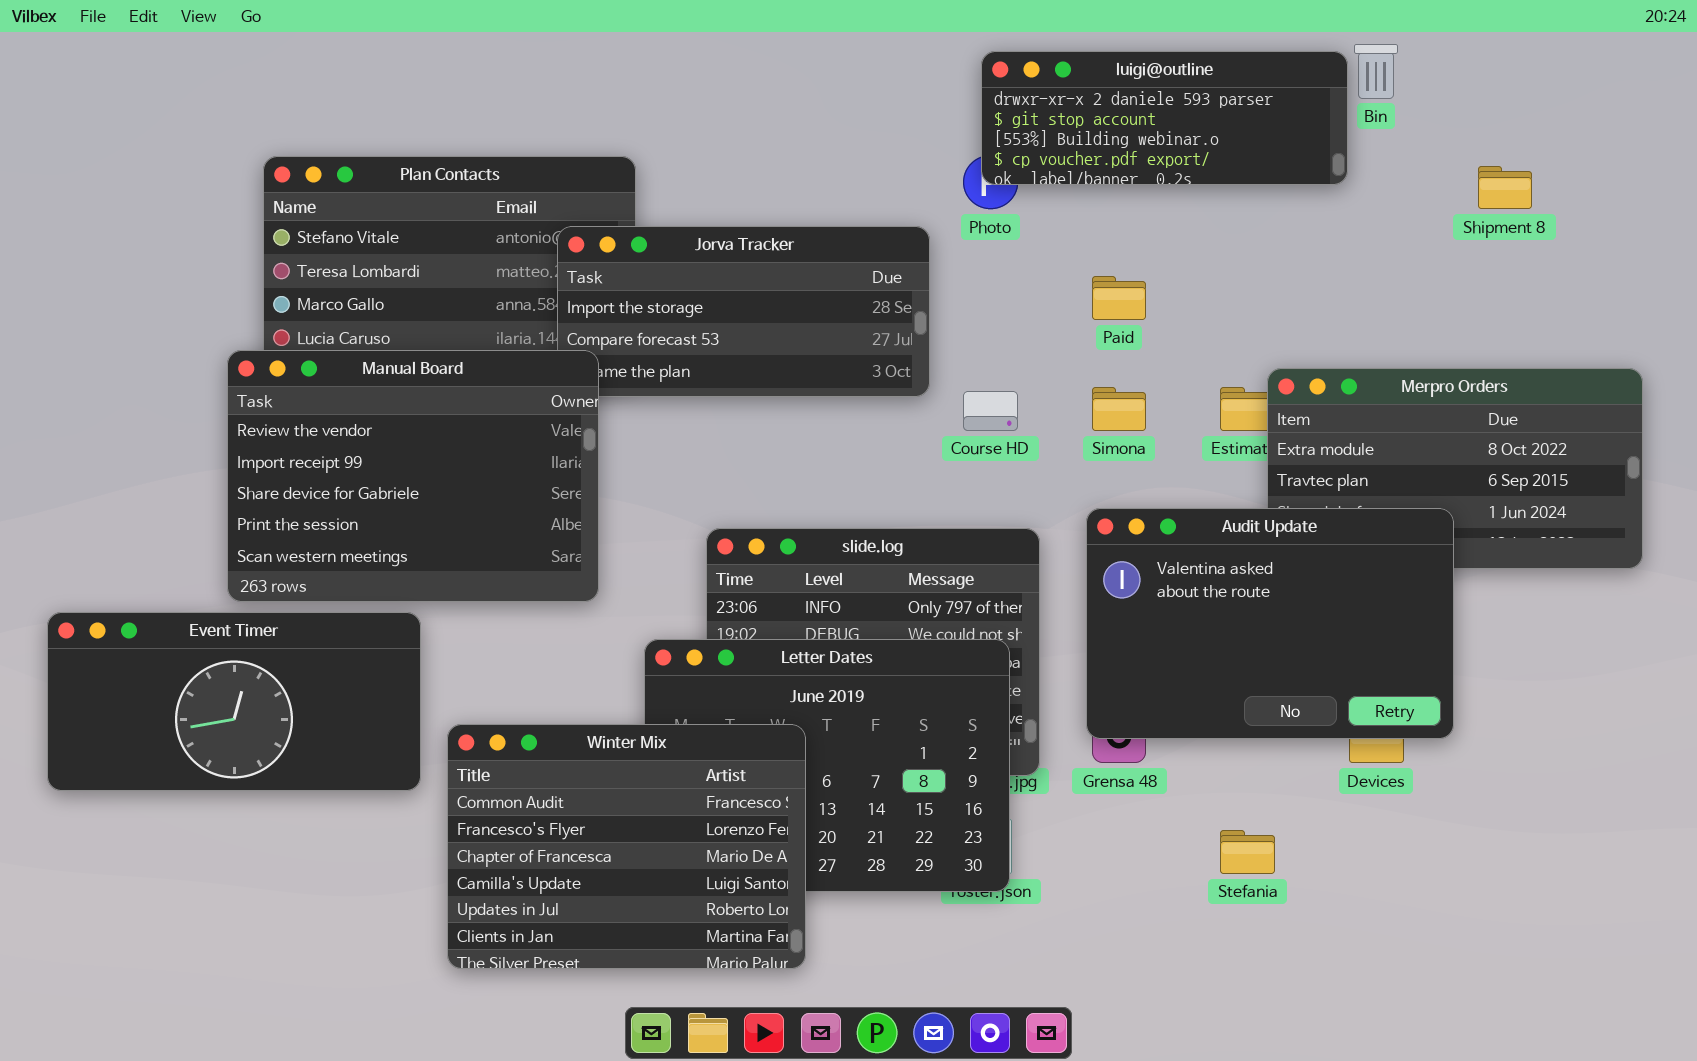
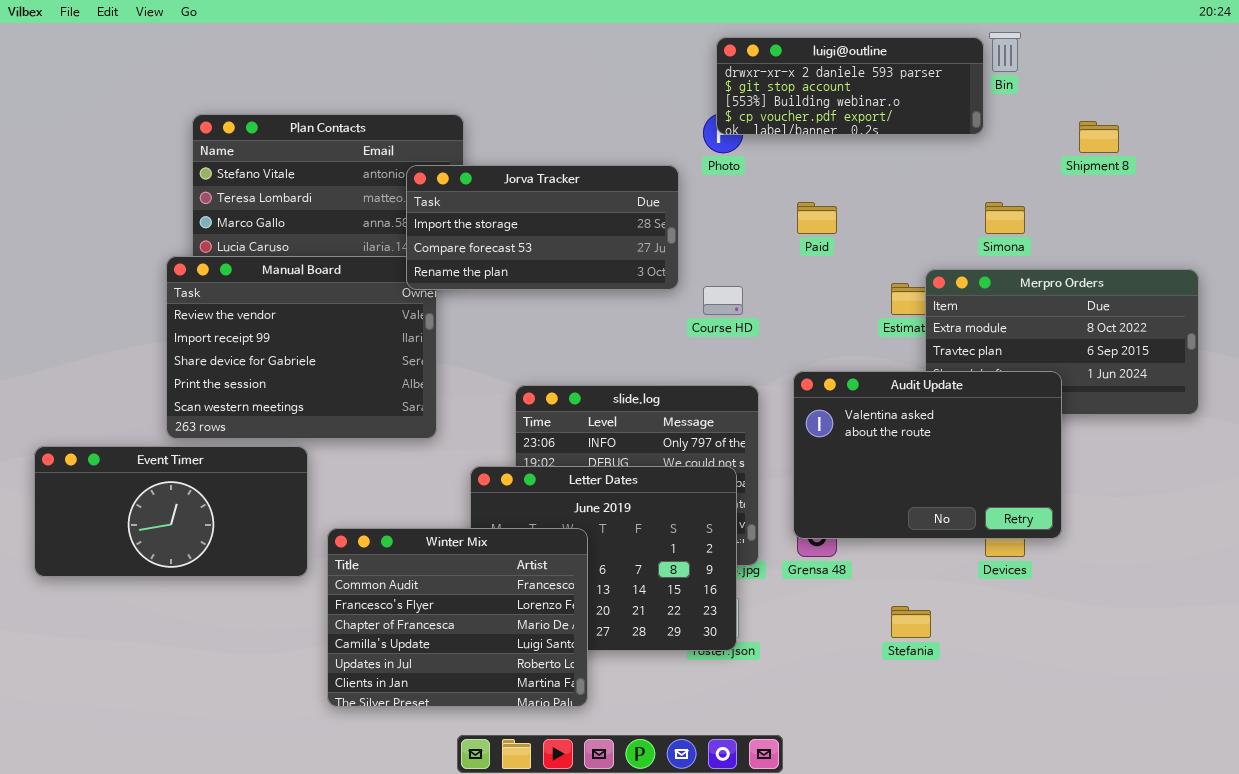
Jorva Tracker: [557,226,930,397] -> [406,165,679,290], raised
Simona: [1092,387,1146,431] -> [985,202,1025,234], moved

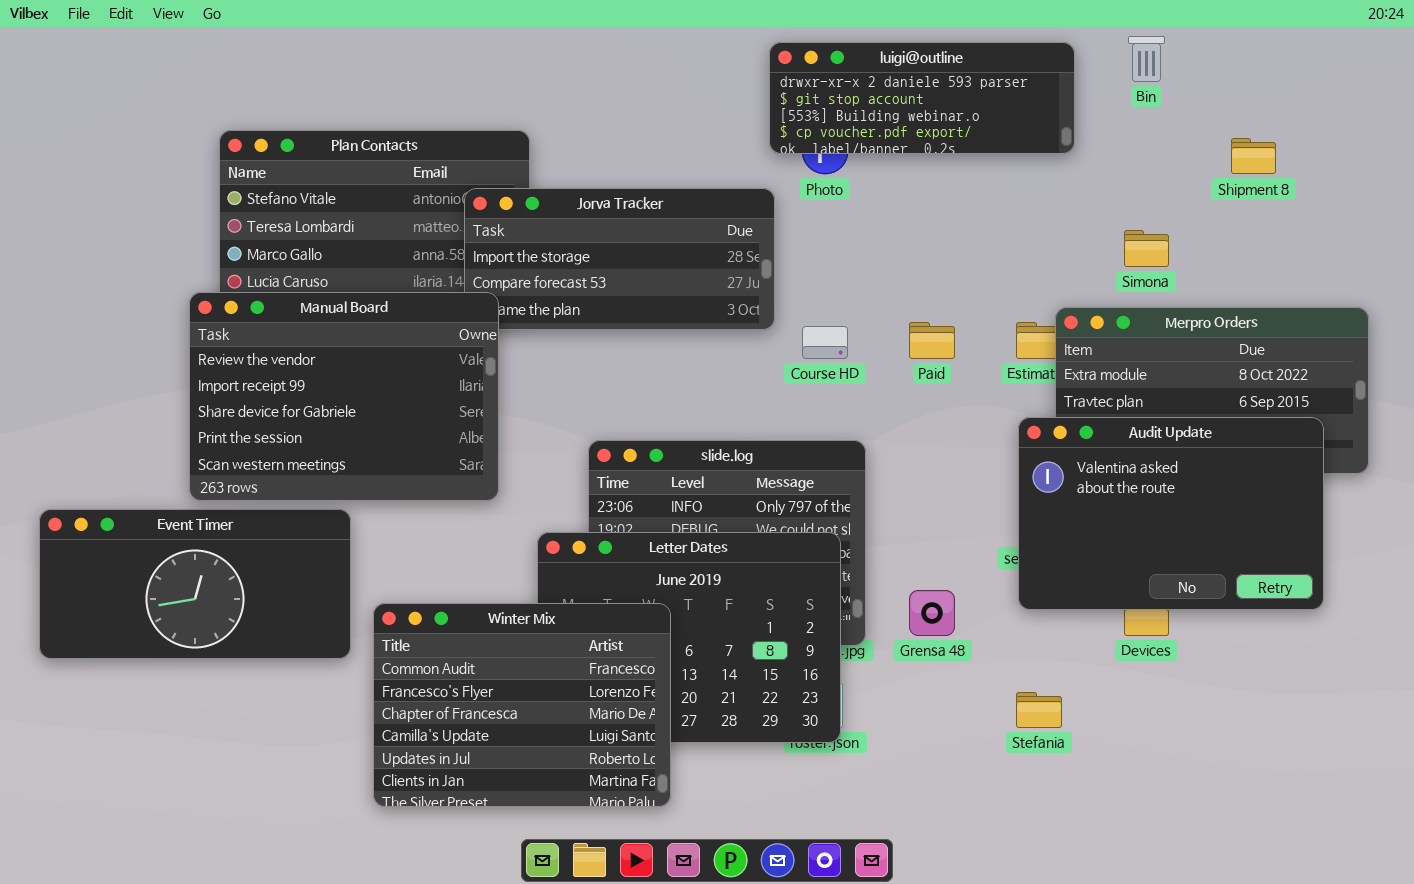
luigi@outline: [716,37,984,135] -> [769,42,1075,154], moved
Paid: [797,202,837,234] -> [909,322,955,359], moved
Manual Board: [166,256,437,439] -> [189,292,499,501], raised
Audit Update: [793,371,1062,539] -> [1018,417,1324,610], moved

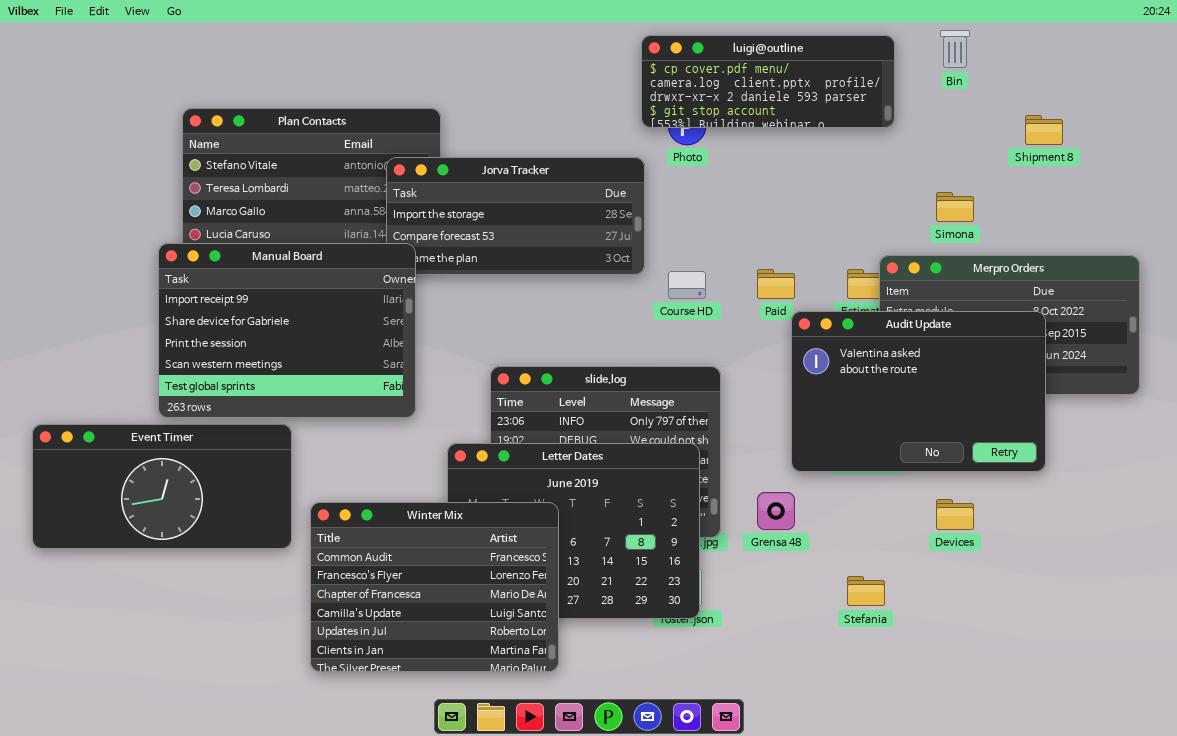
luigi@outline: [769,42,1075,154] -> [641,35,895,128], scrolled up 2 rows
Manual Board: [189,292,499,501] -> [158,243,416,418], scrolled down 1 row
Audit Update: [1018,417,1324,610] -> [791,311,1046,472], moved

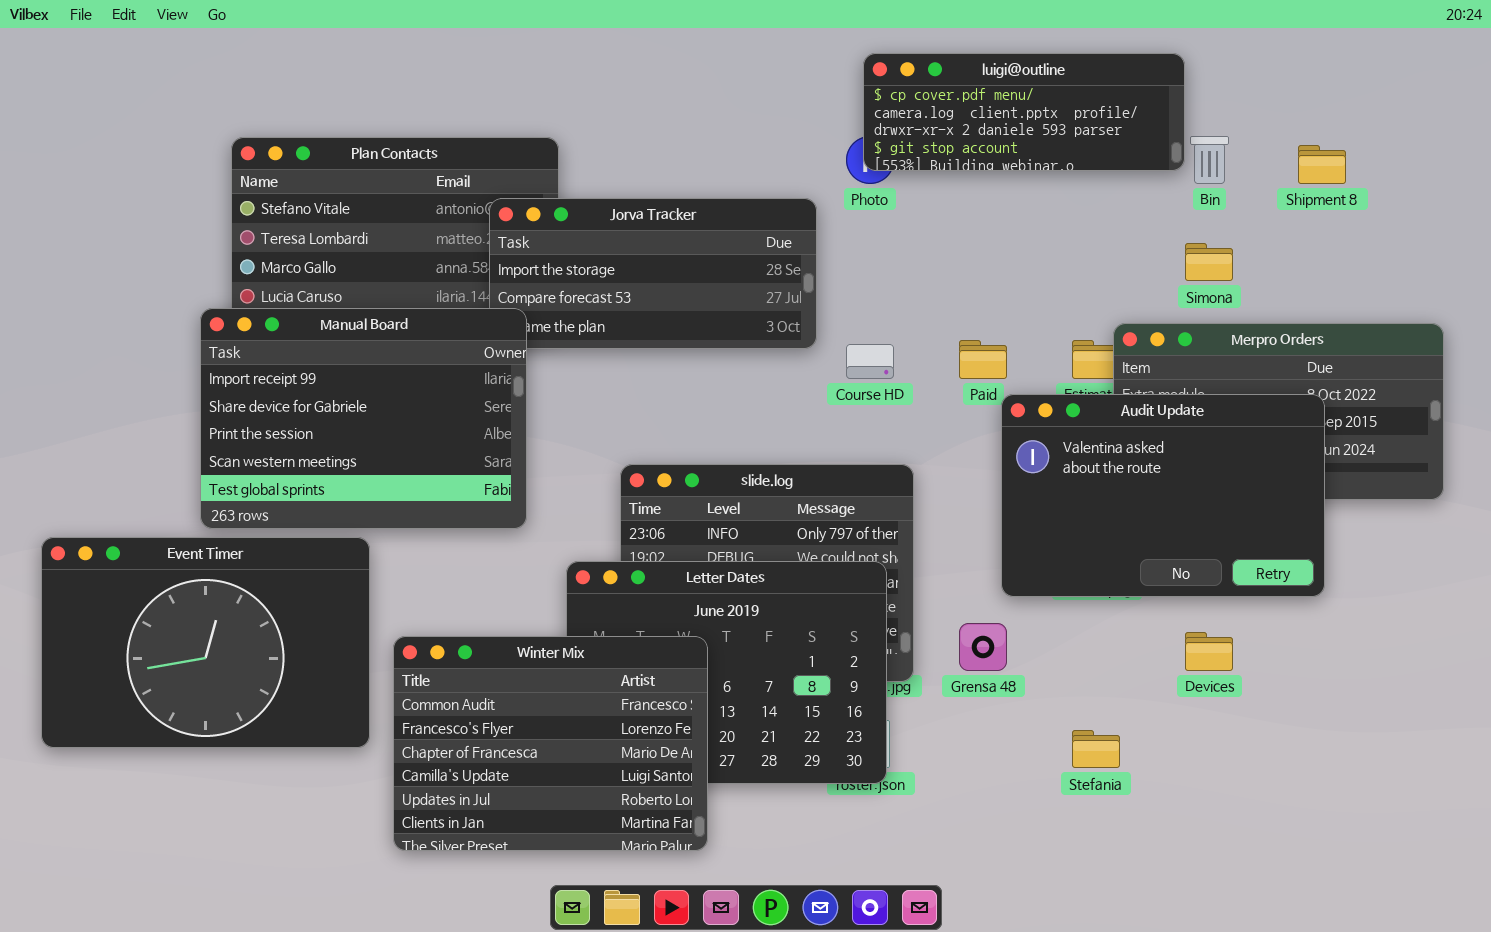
Bin: [940,30,970,68] -> [1190,136,1229,184], moved
luigi@outline: [641,35,895,128] -> [863,53,1185,171], moved
Event Timer: [32,424,292,549] -> [41,537,370,748], resized

